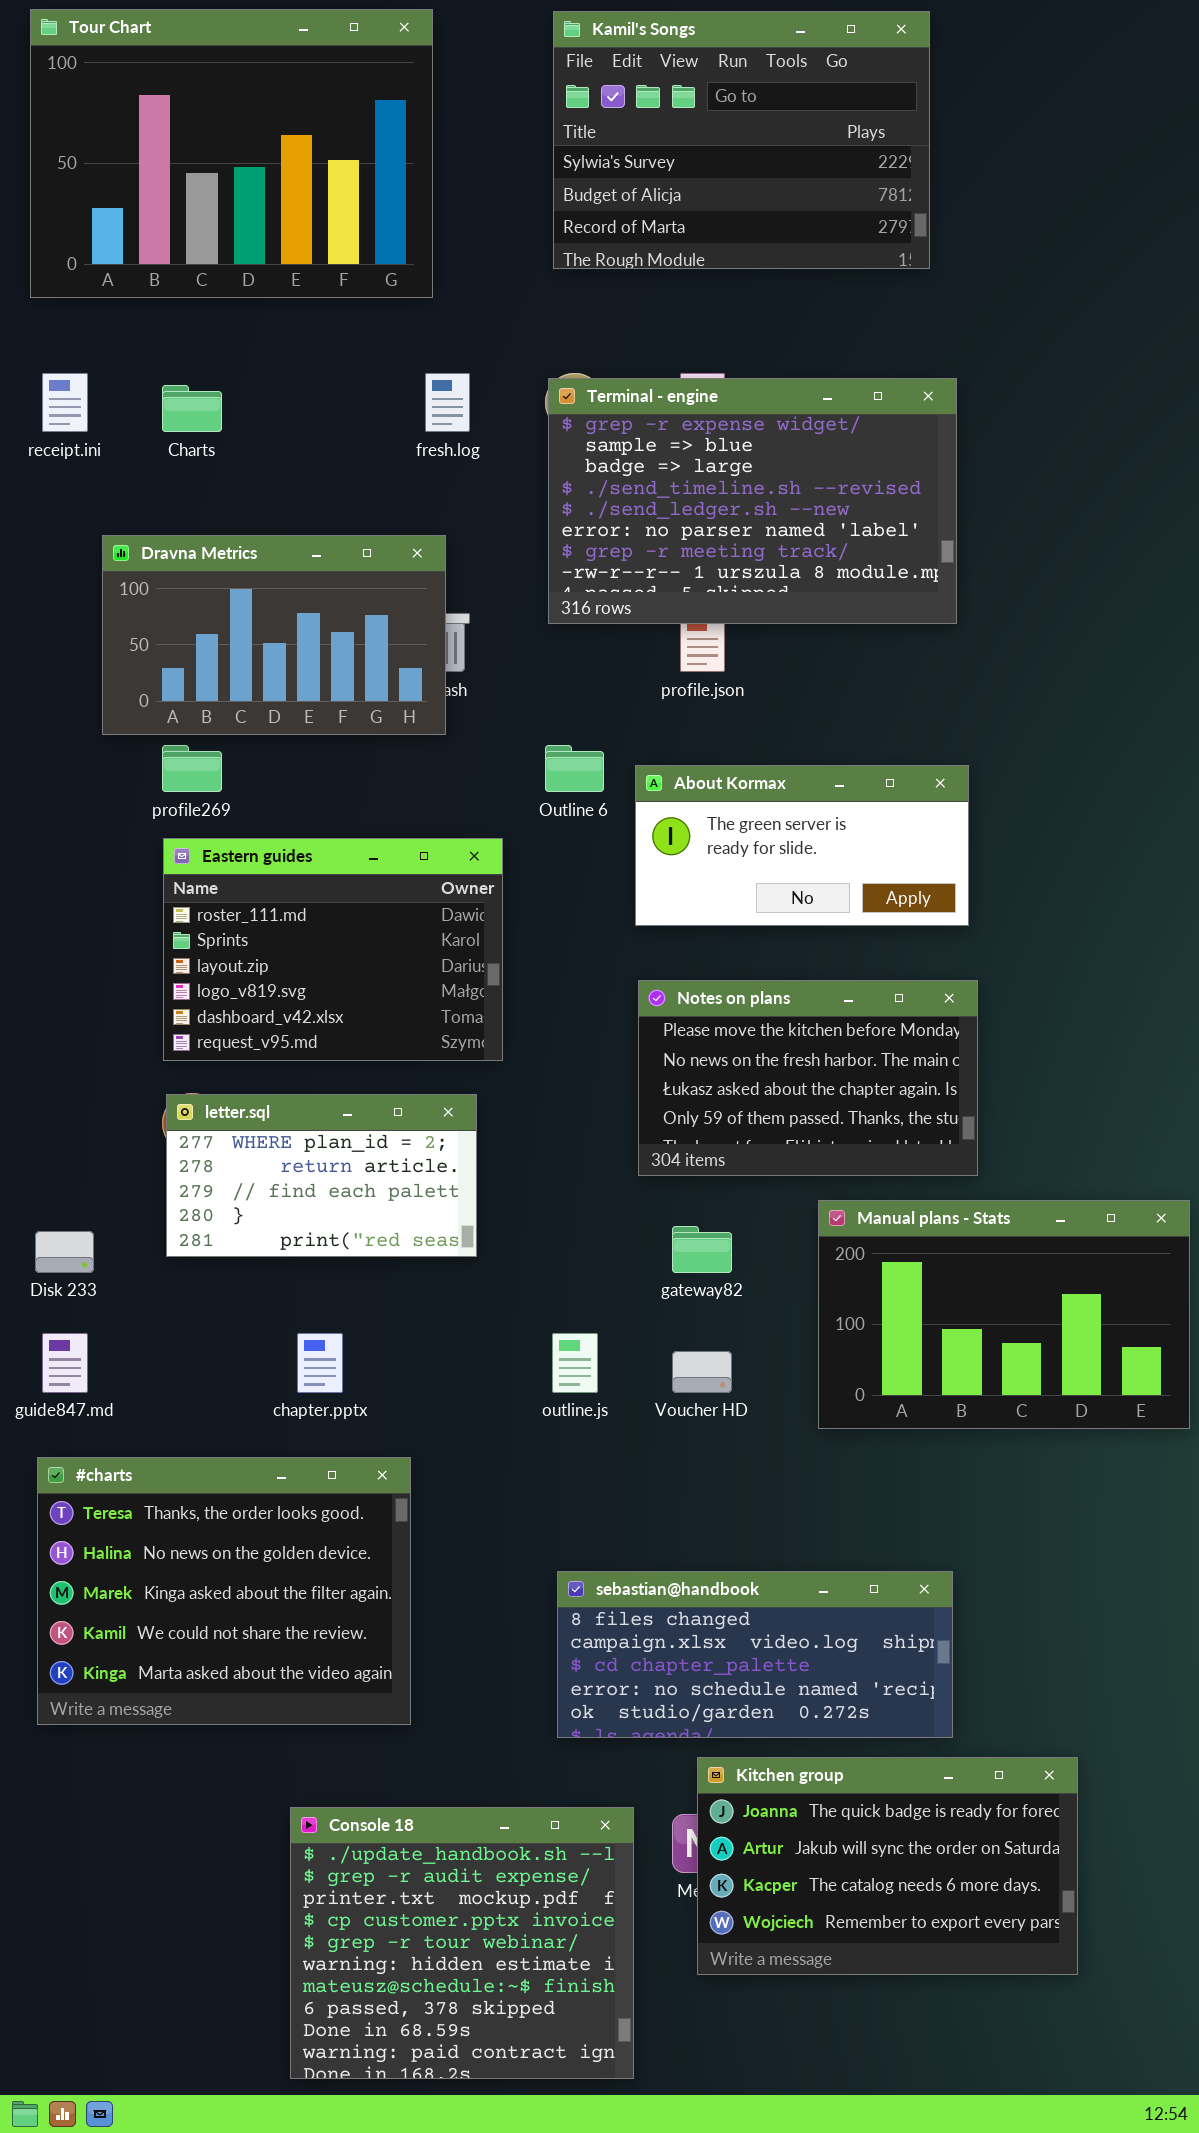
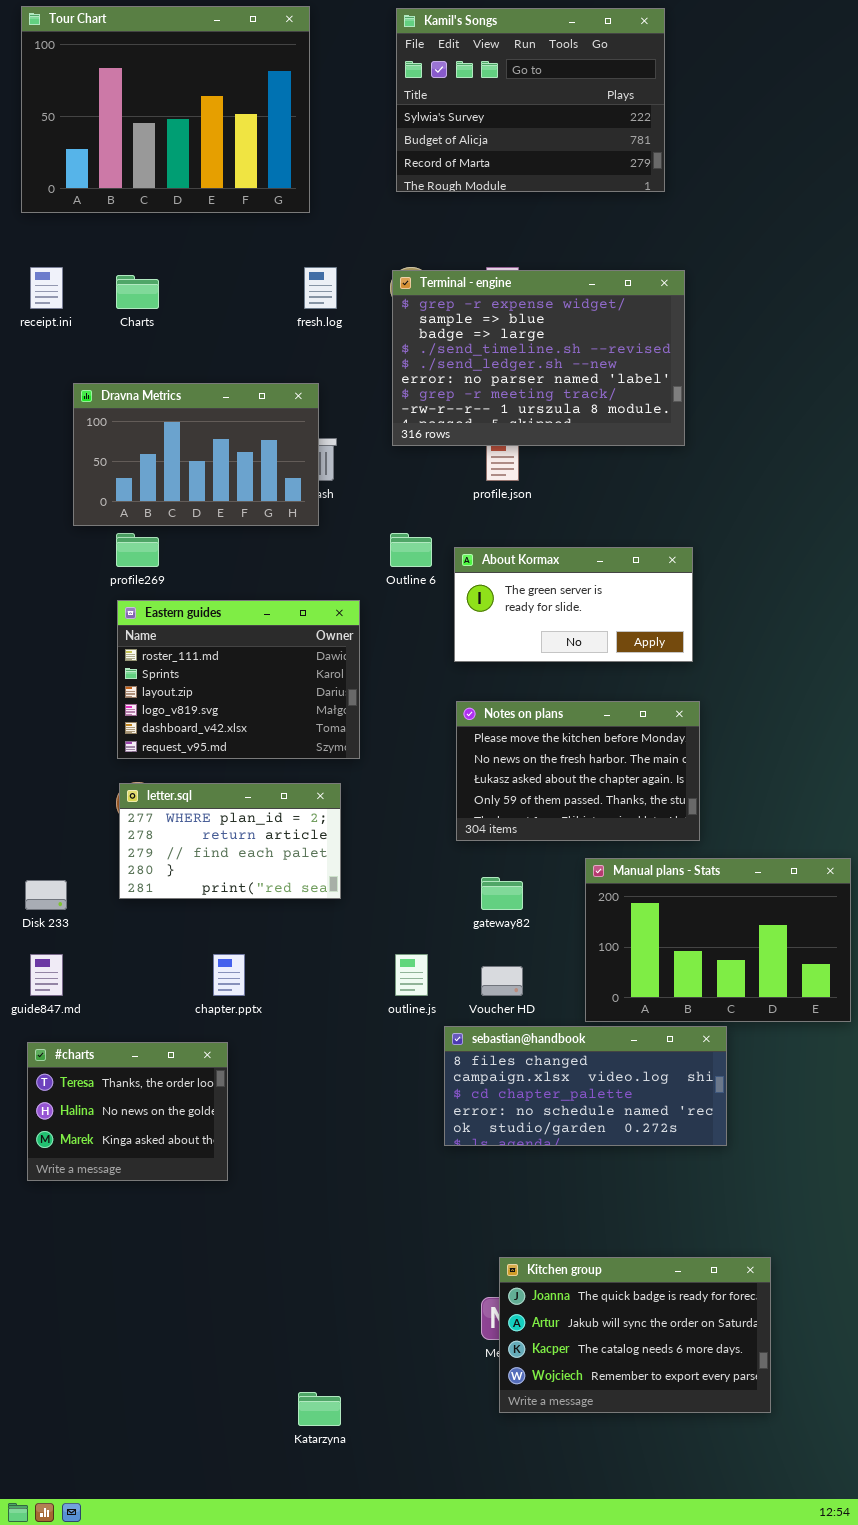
#charts: [37,1457,411,1725] -> [27,1042,228,1181], resized
sebastian@handbook: [557,1571,953,1738] -> [444,1026,727,1146], moved
Console 18: [290,1807,634,2079] -> none, closed

